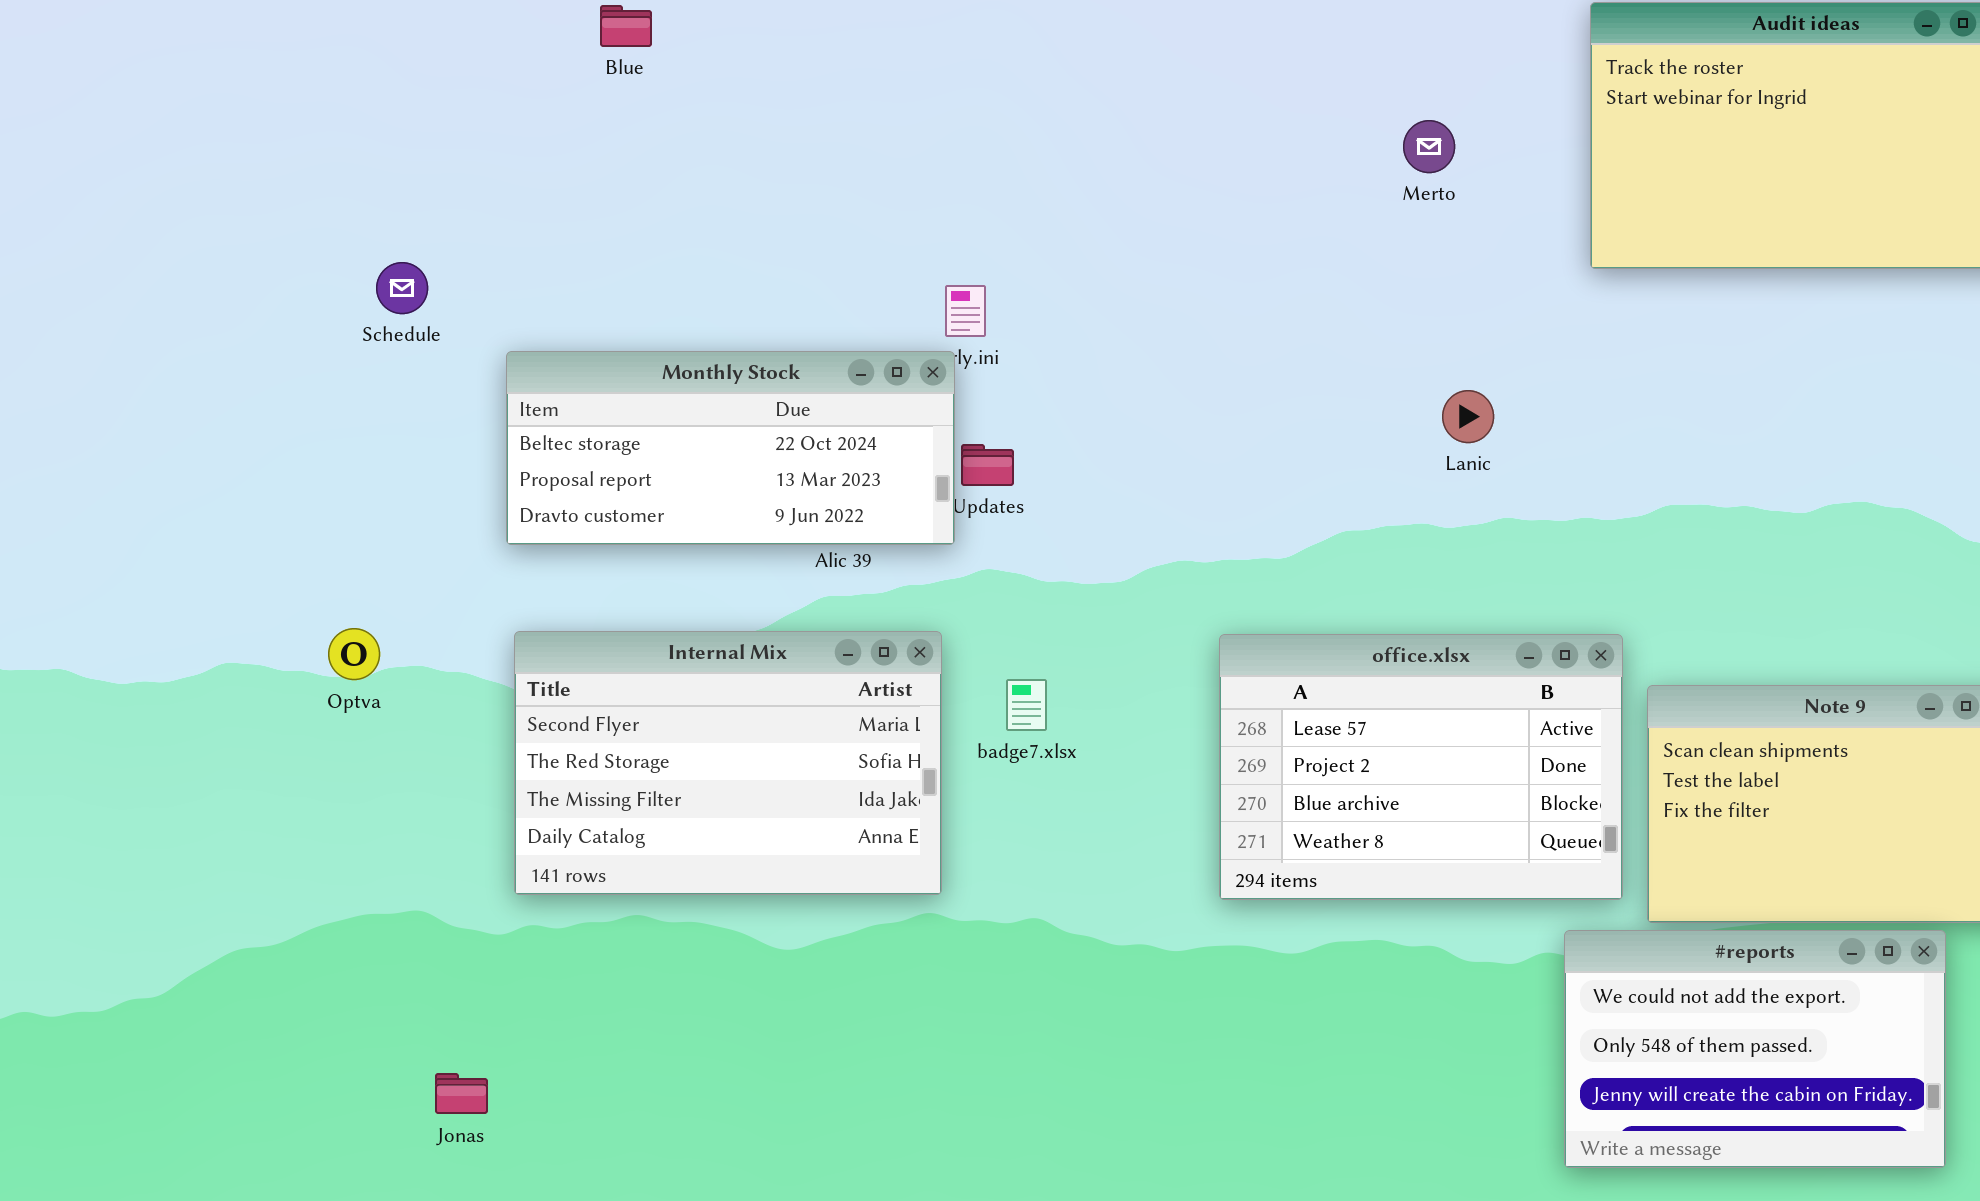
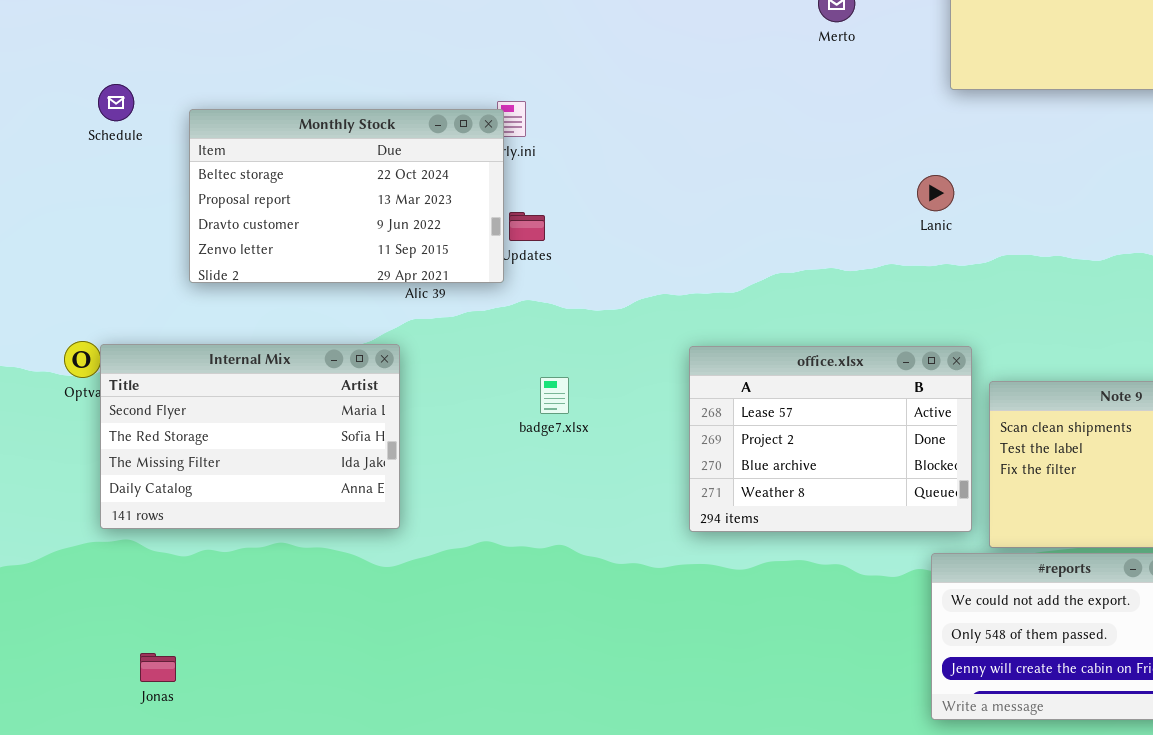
Monthly Stock: [506,351,955,545] -> [189,109,504,283], resized
Lanic: [1442,390,1494,443] -> [917,175,954,211], moved
Internal Mix: [514,631,942,895] -> [100,344,400,529], moved

